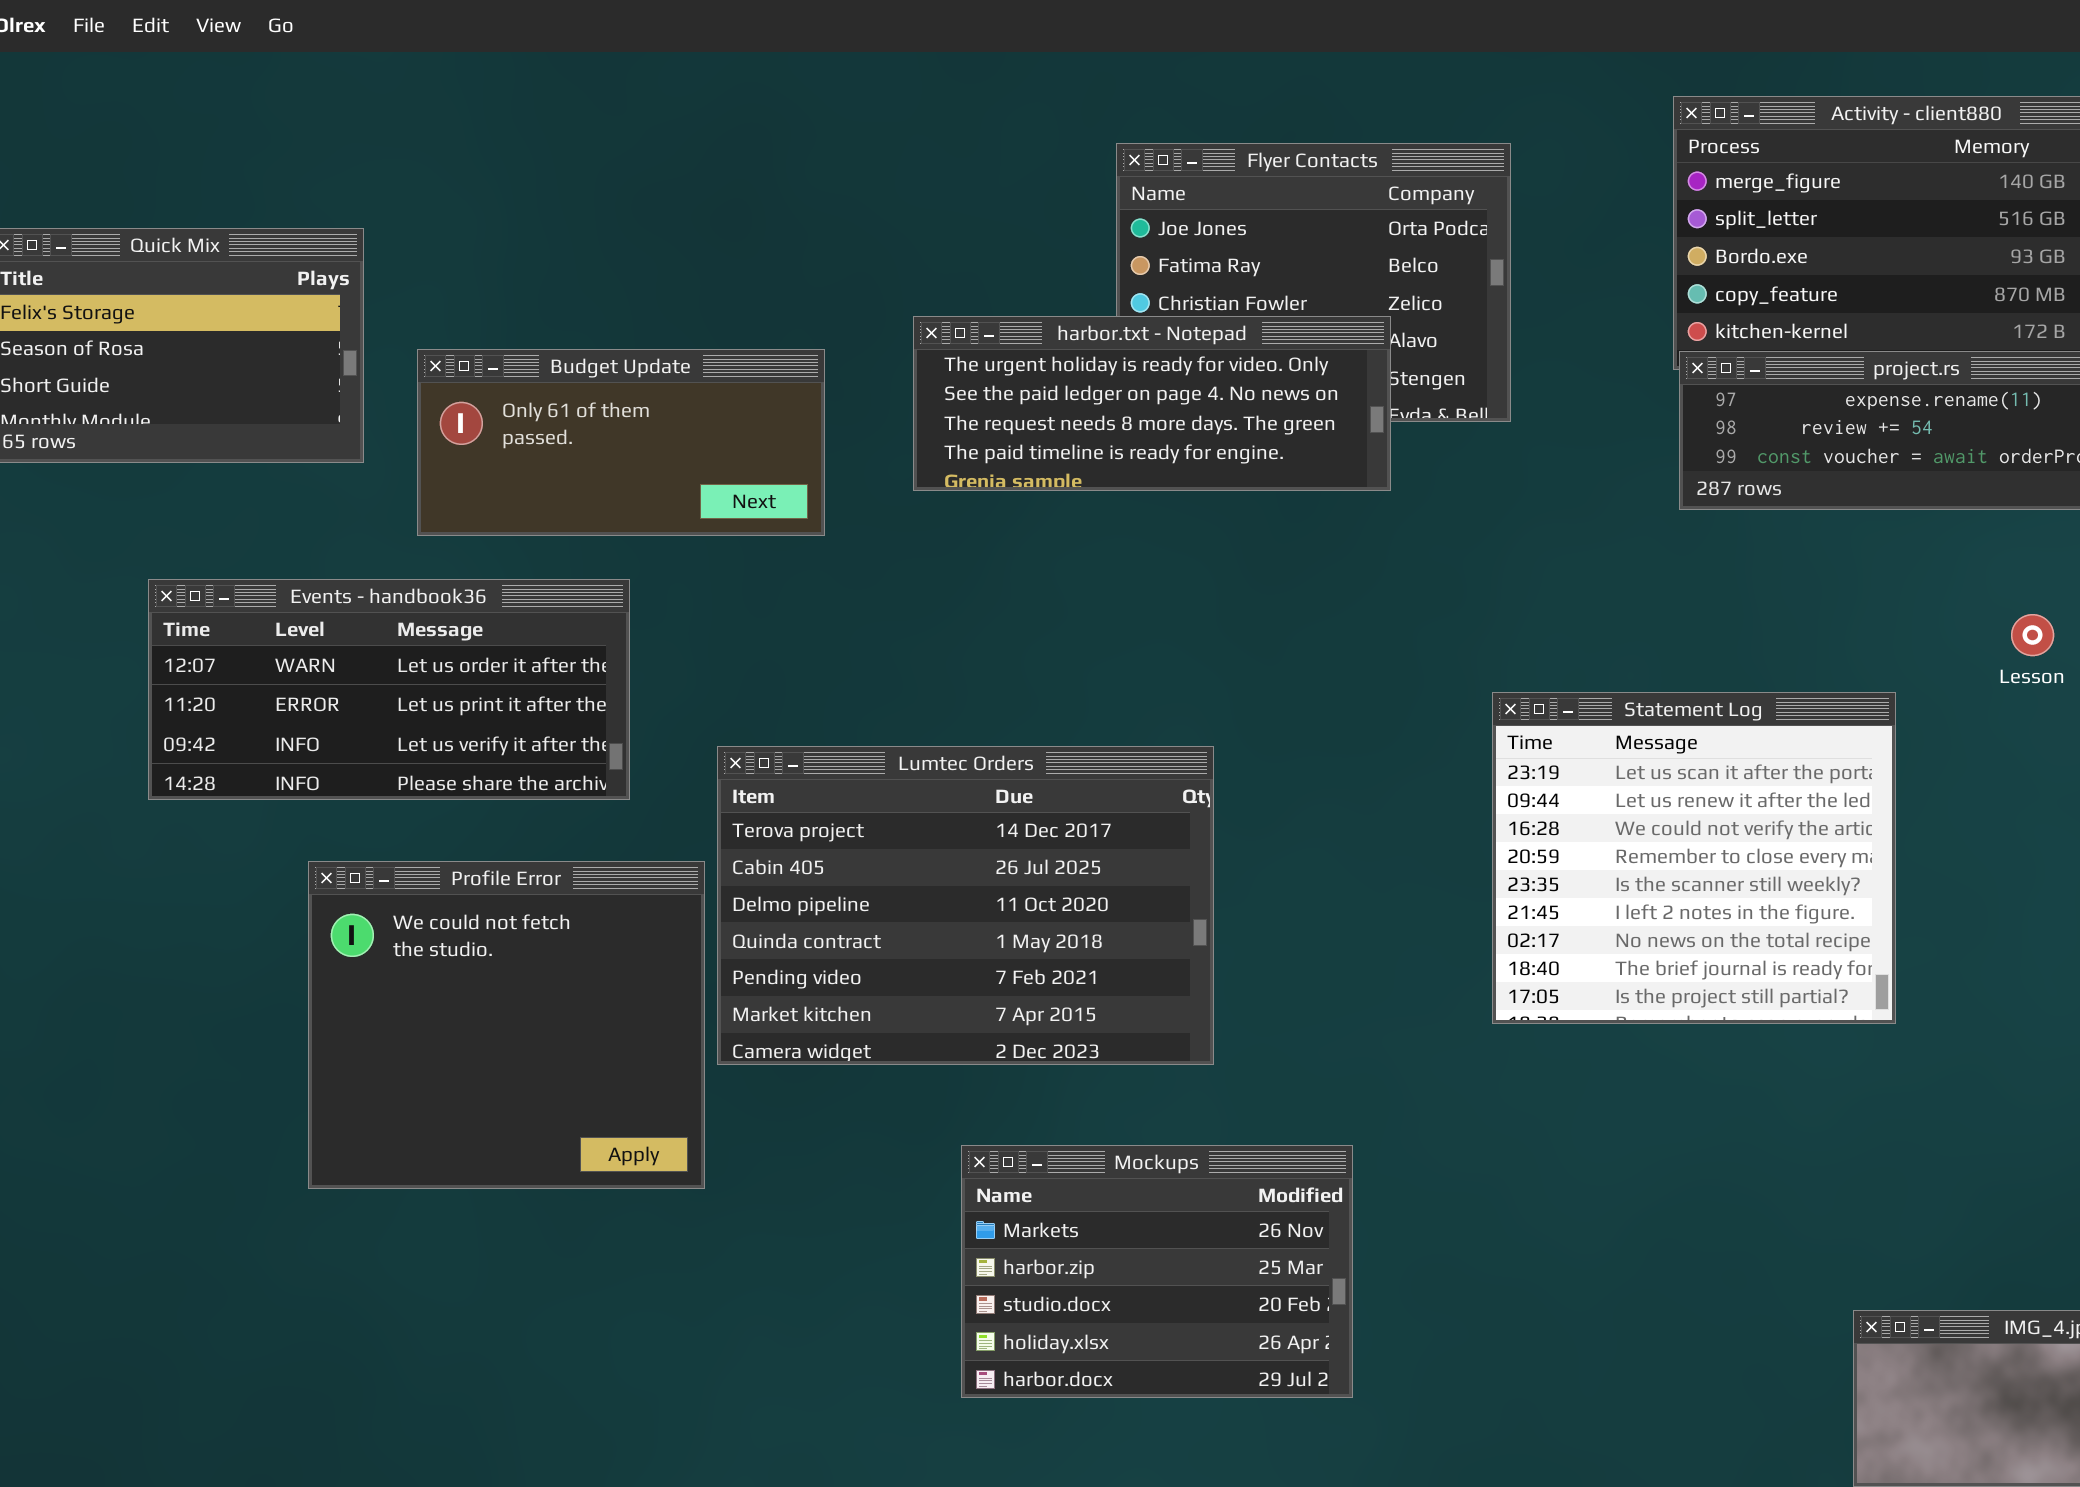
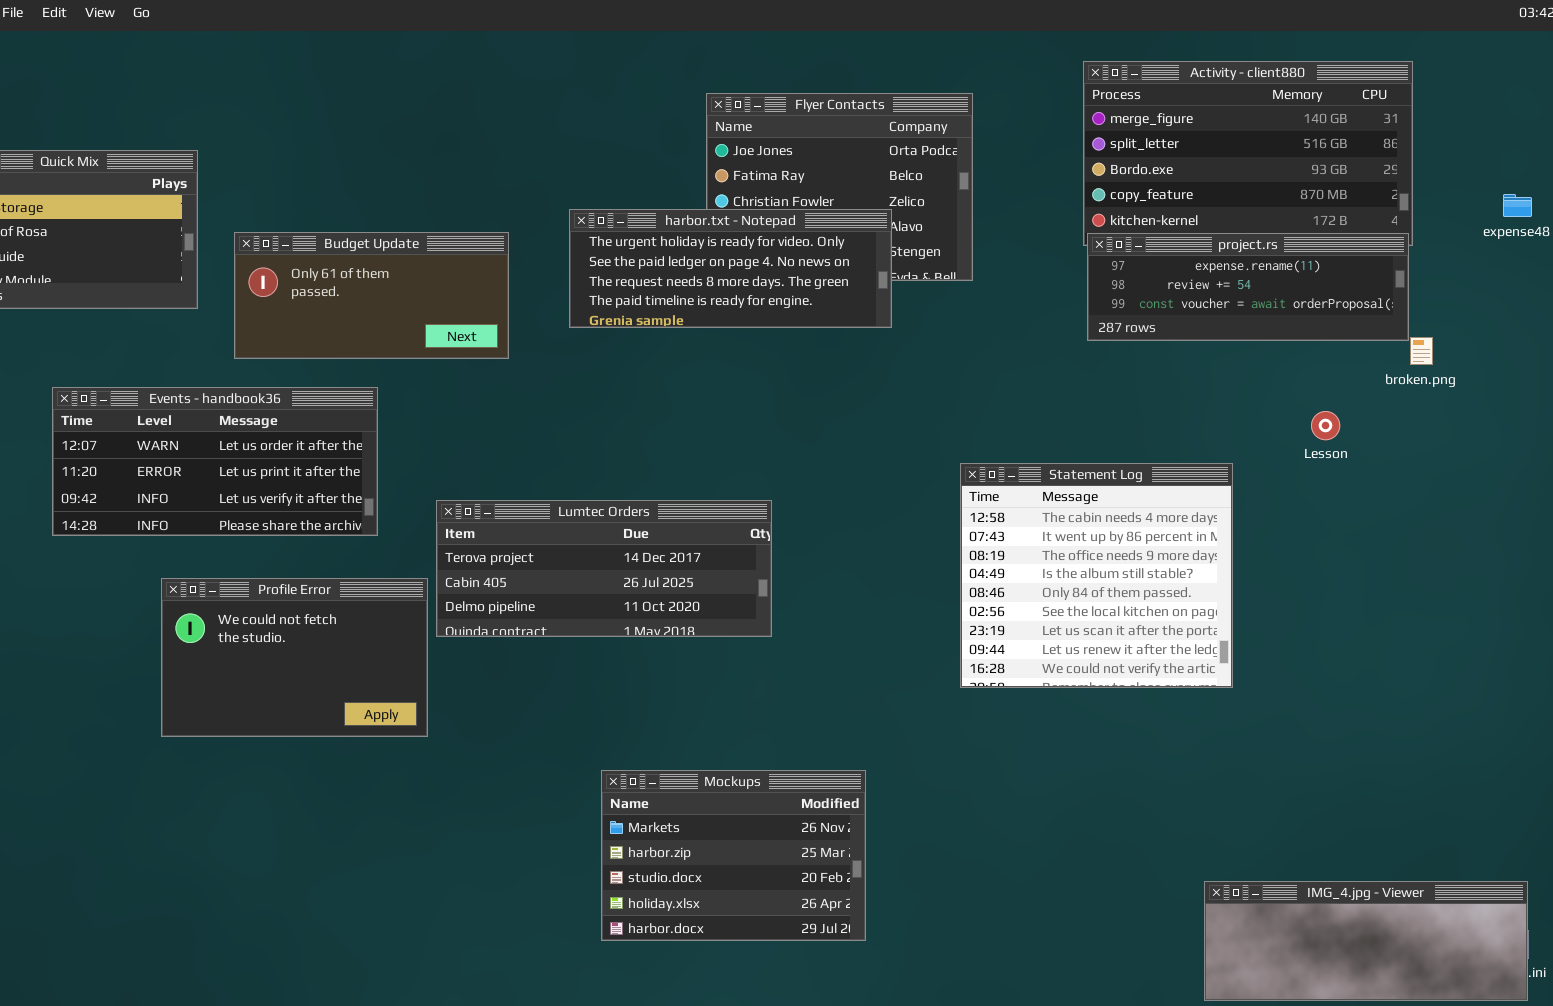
Statement Log: [1492,692,1896,1024] -> [960,463,1233,688], scrolled up 6 rows
Lumtec Orders: [717,746,1214,1065] -> [436,500,772,637], resized
Profile Error: [308,861,705,1189] -> [161,578,428,737], resized

